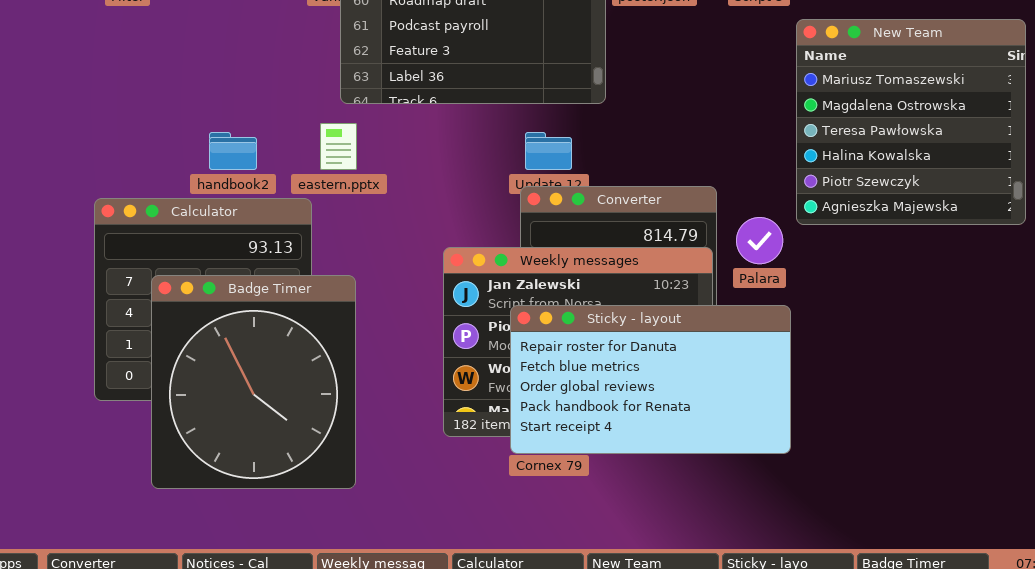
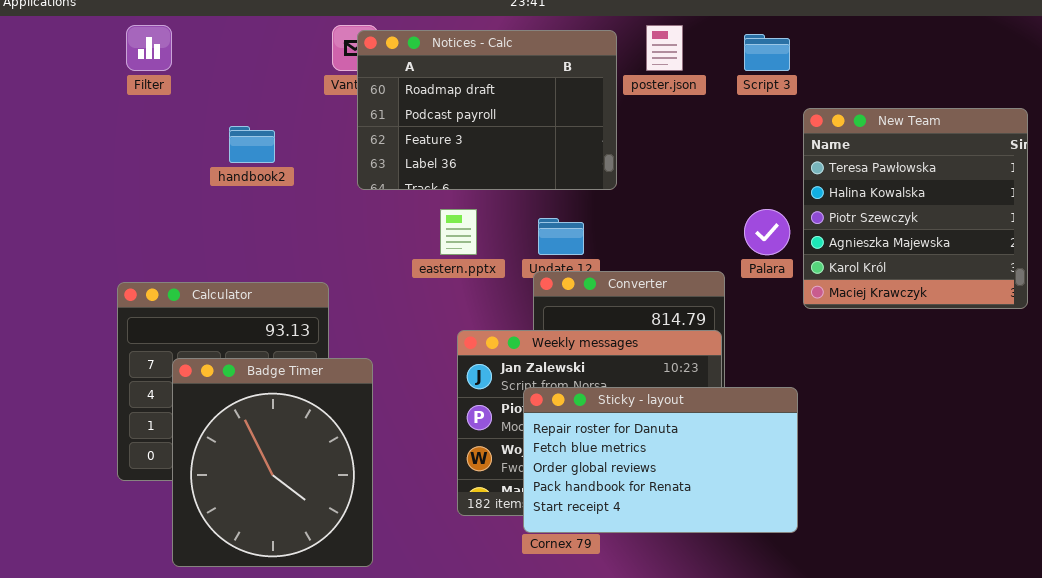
New Team: [796,19,1026,225] -> [803,108,1028,309], scrolled down 2 rows
eastern.pptx: [320,123,357,170] -> [440,209,477,255], moved
handbook2: [209,132,257,170] -> [229,126,275,163], moved
Palara: [736,217,783,264] -> [744,209,790,255], moved

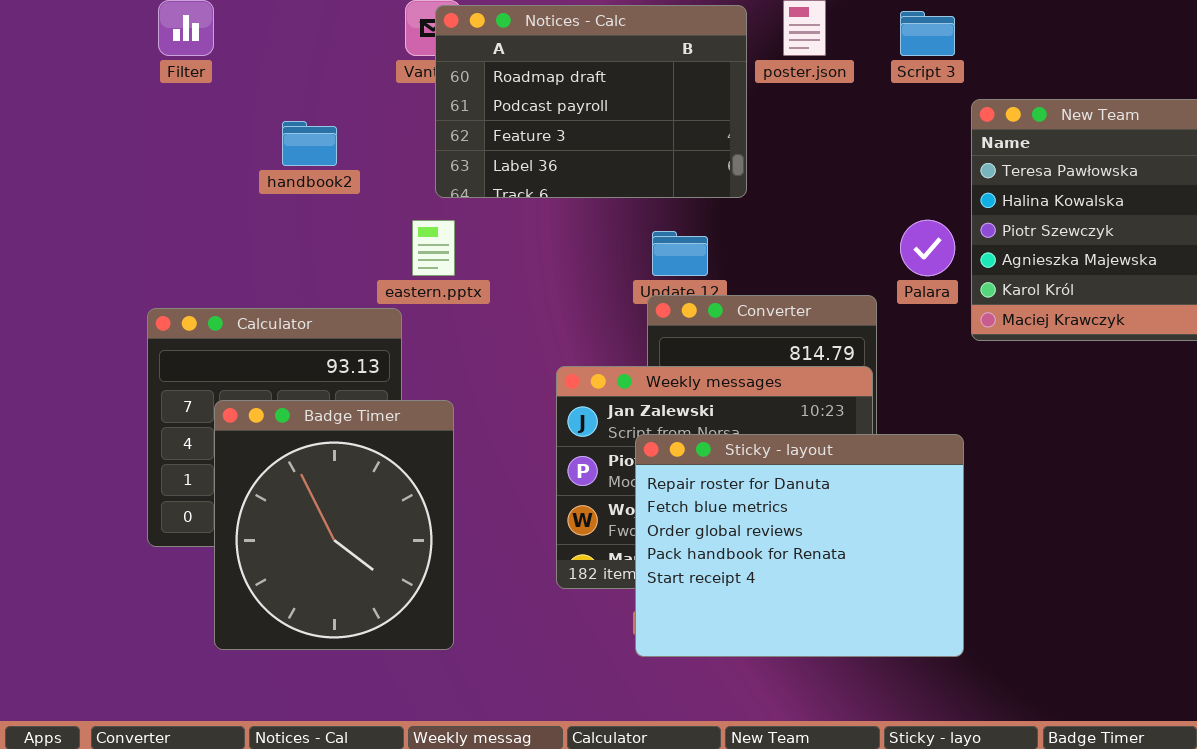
eastern.pptx: [440,209,477,255] -> [412,220,455,276], moved
Sticky - layout: [523,387,798,533] -> [635,434,964,657], resized

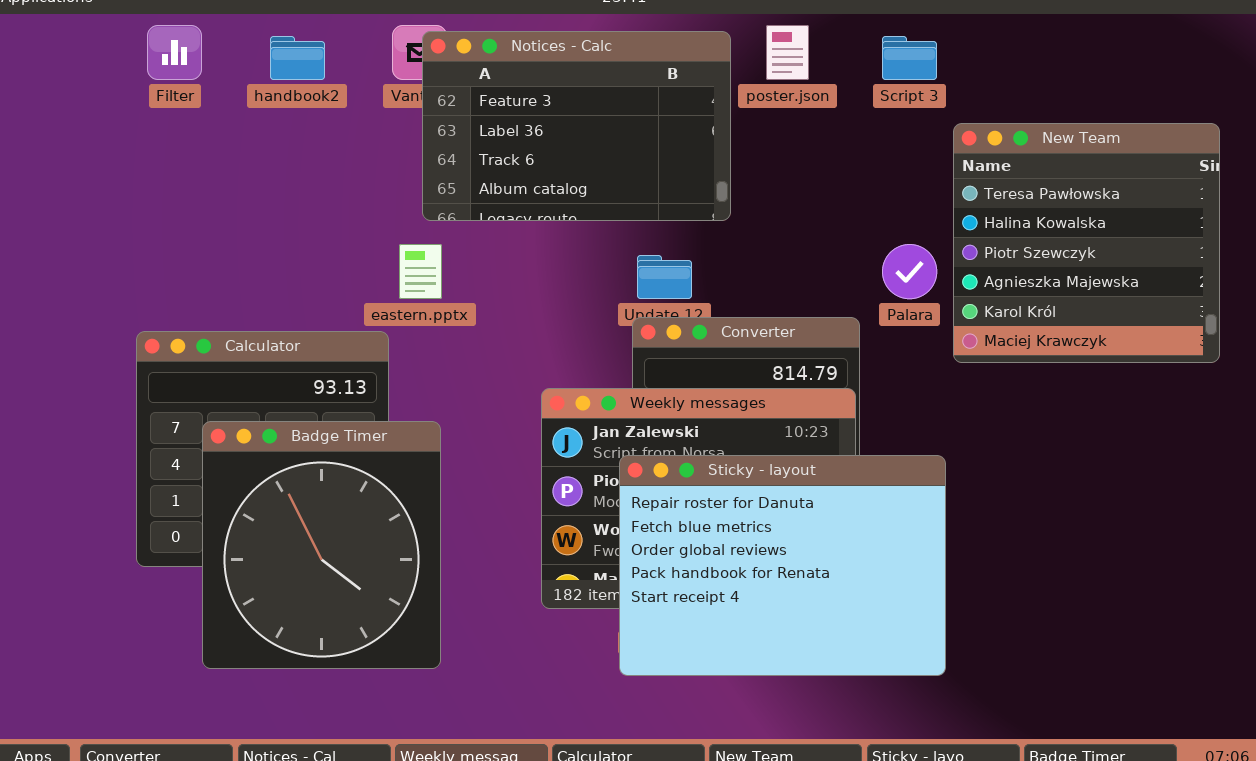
Notices - Calc: [435,5,747,198] -> [422,31,731,221], scrolled down 2 rows
handbook2: [282,121,337,166] -> [270,36,325,80], moved

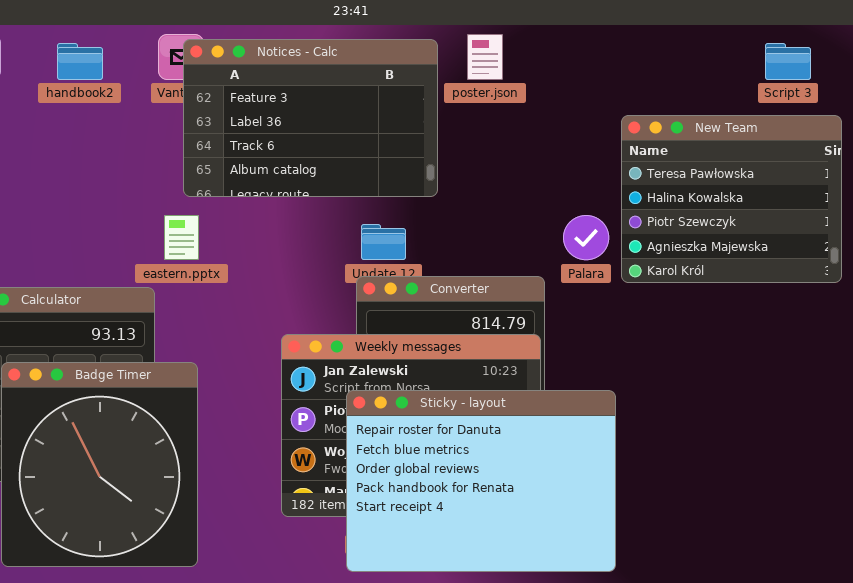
Script 3: [882,36,937,80] -> [765,43,811,80], moved
New Team: [953,123,1220,363] -> [621,115,842,283], resized

